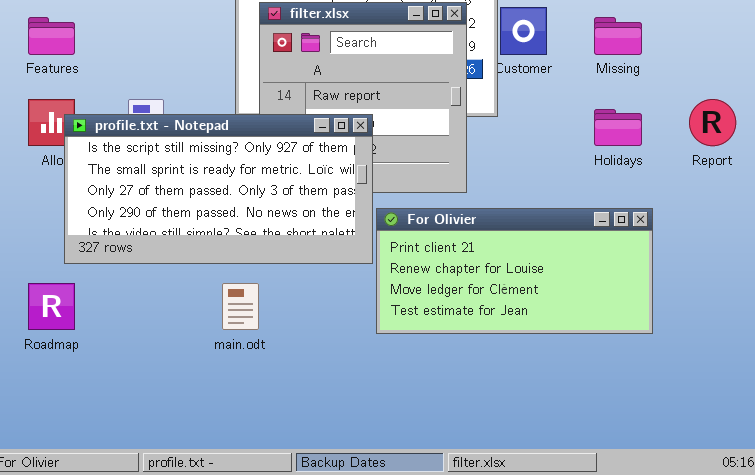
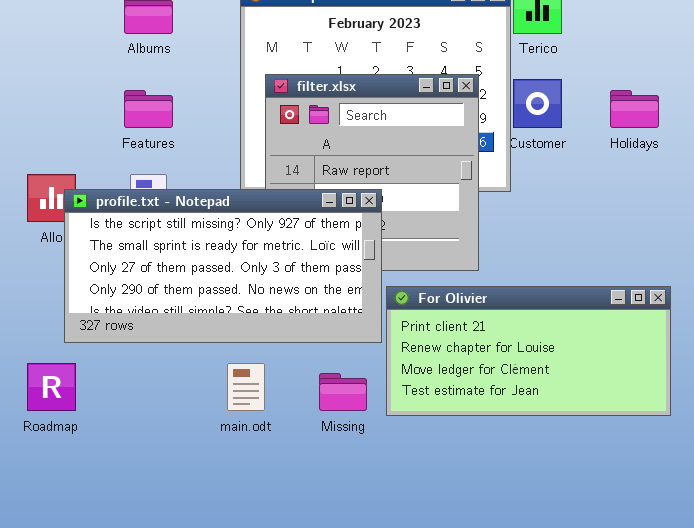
Features: [28,17,75,55] -> [124,90,173,128], moved
Missing: [594,17,642,55] -> [319,373,367,411], moved
Holidays: [594,109,642,146] -> [610,90,659,128], moved

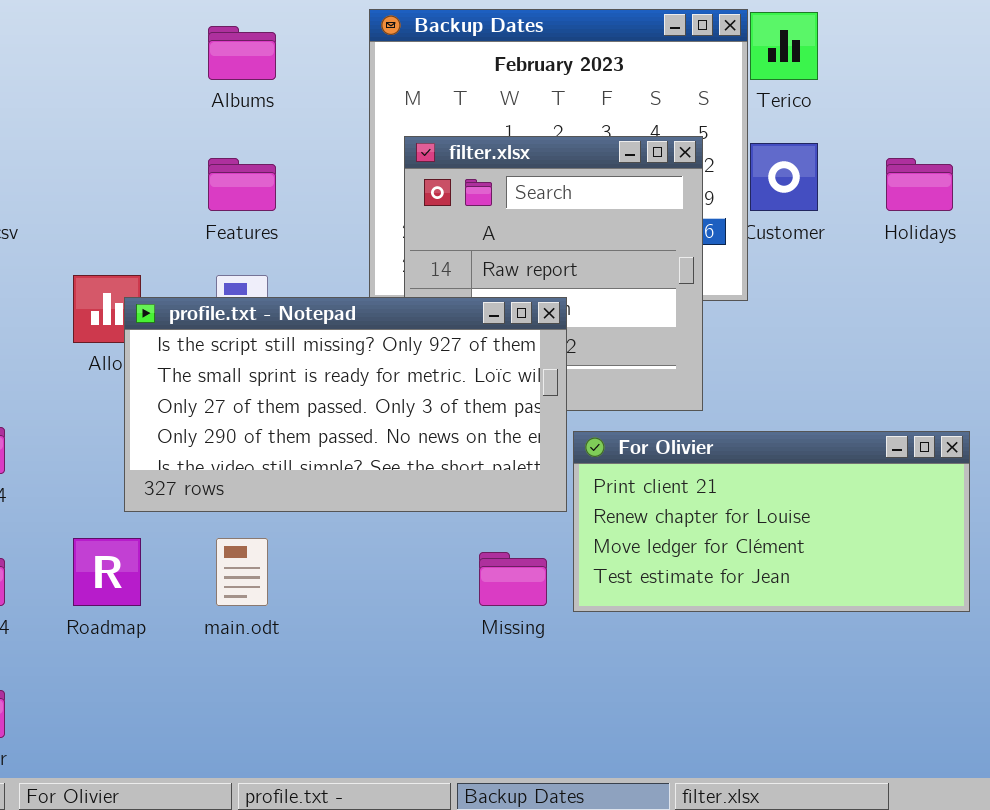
main.odt: [227,363,265,411] -> [216,538,268,606], moved

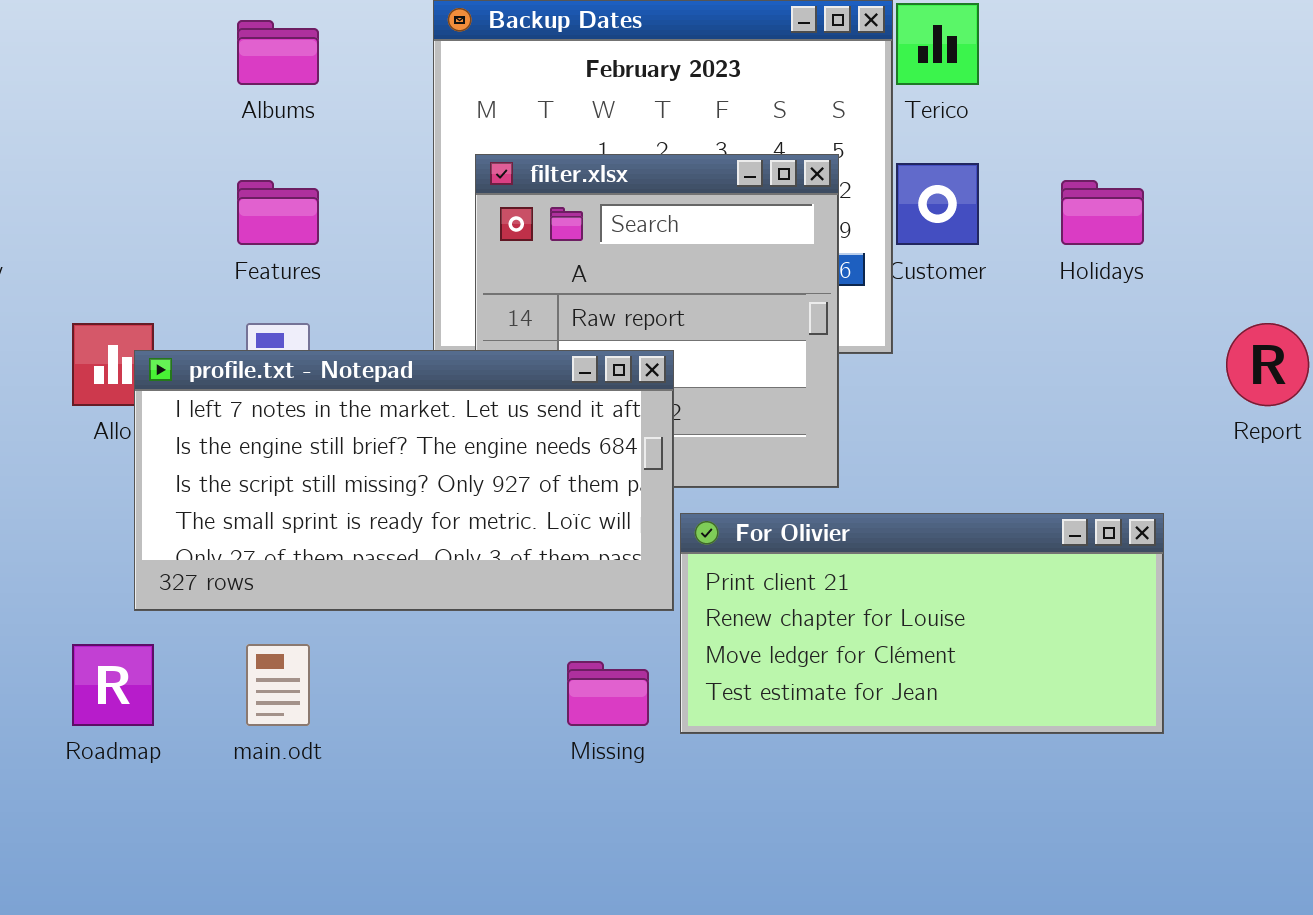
profile.txt - Notepad: [124,297,567,512] -> [134,350,674,611], scrolled up 2 rows

